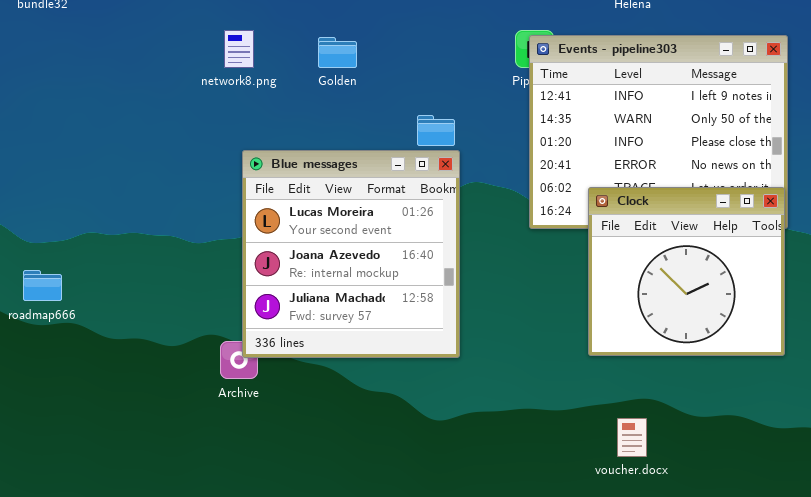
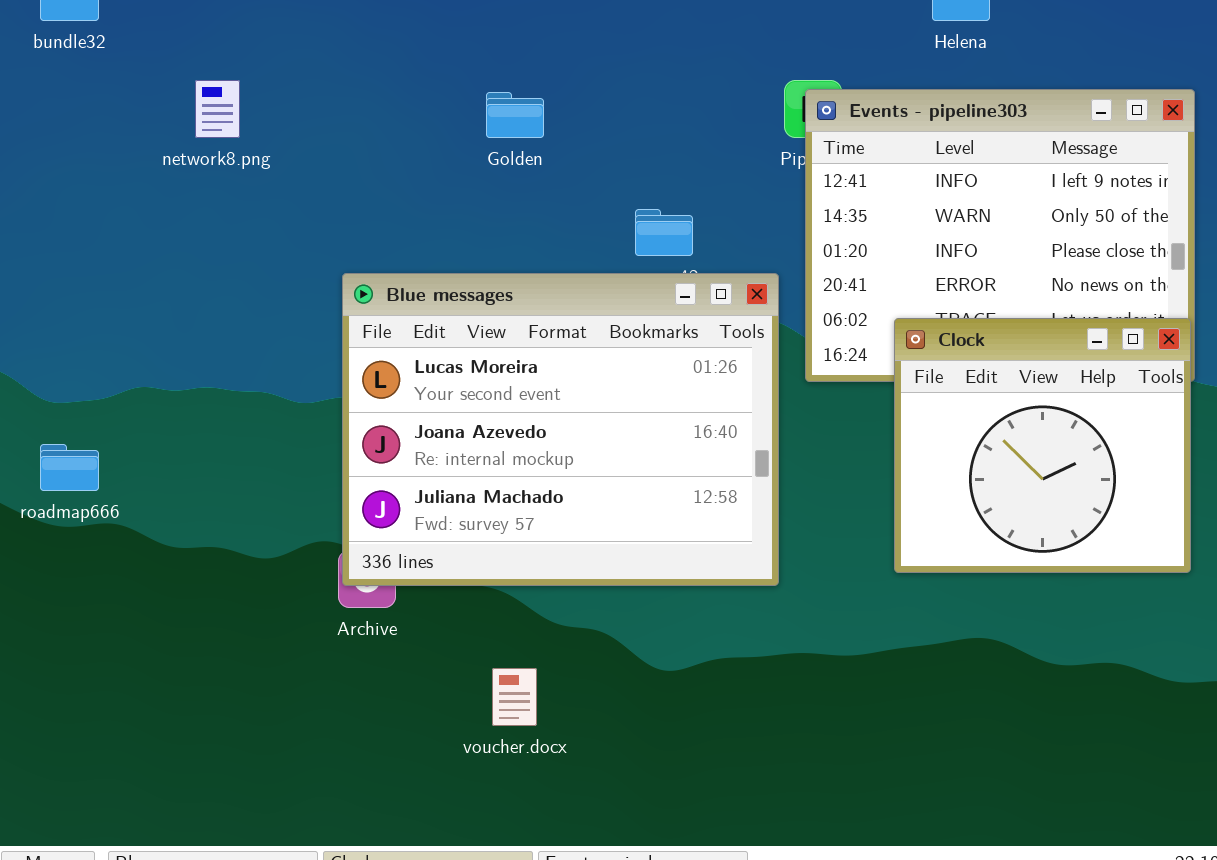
network8.png: [224,30,254,68] -> [195,80,240,138], moved
Blue messages: [242,150,460,358] -> [342,273,779,586], moved, resized
voucher.docx: [617,418,647,457] -> [492,668,537,726], moved

